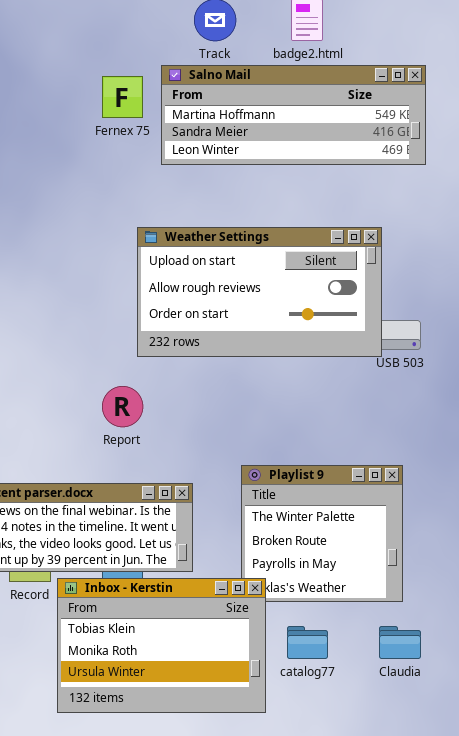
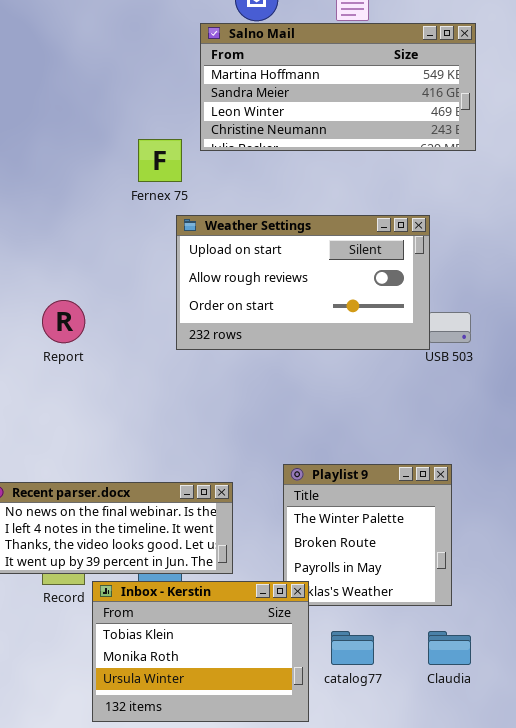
Salno Mail: [161,65,426,165] -> [200,23,476,151], resized
Fernex 75: [102,76,143,118] -> [138,139,182,182], moved
Report: [102,386,143,427] -> [42,300,85,343], moved

